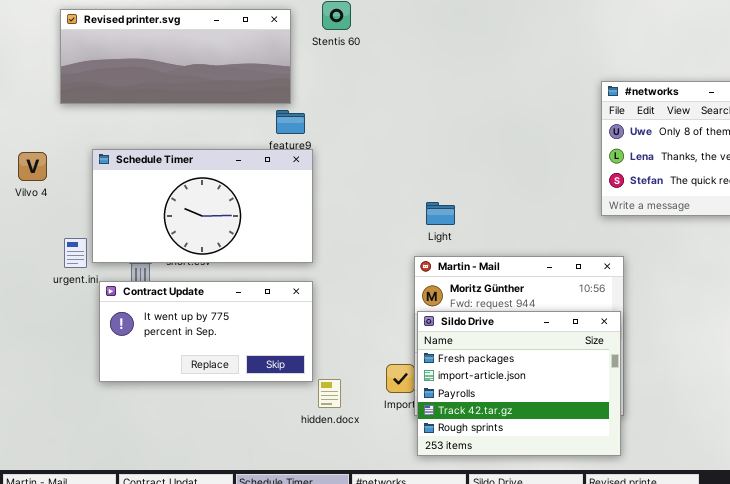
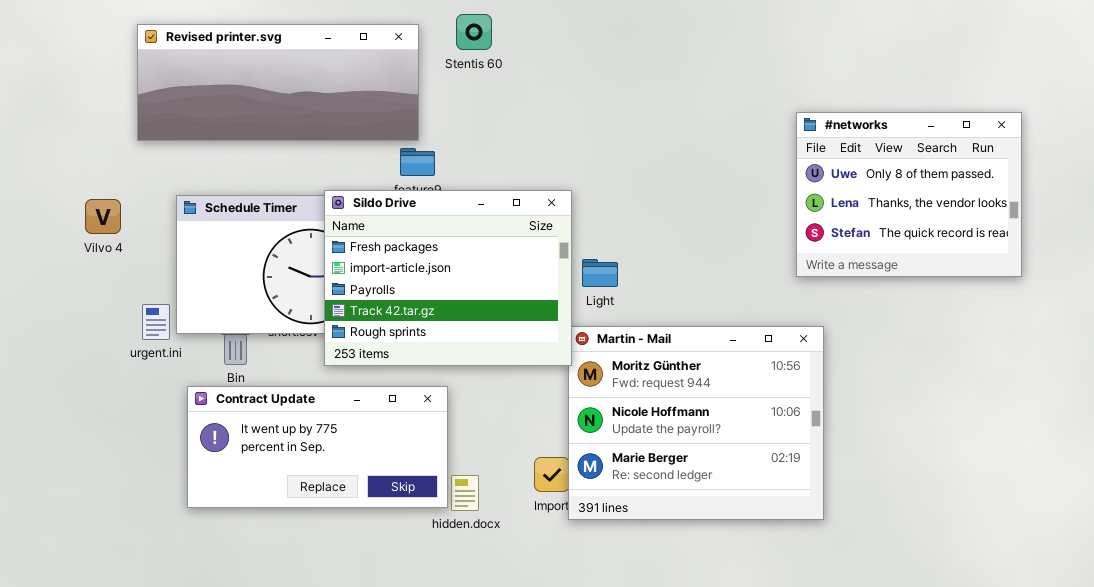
Contract Update: [99,281,313,382] -> [187,386,448,508], moved
Sildo Drive: [417,311,621,456] -> [324,190,572,366], moved

